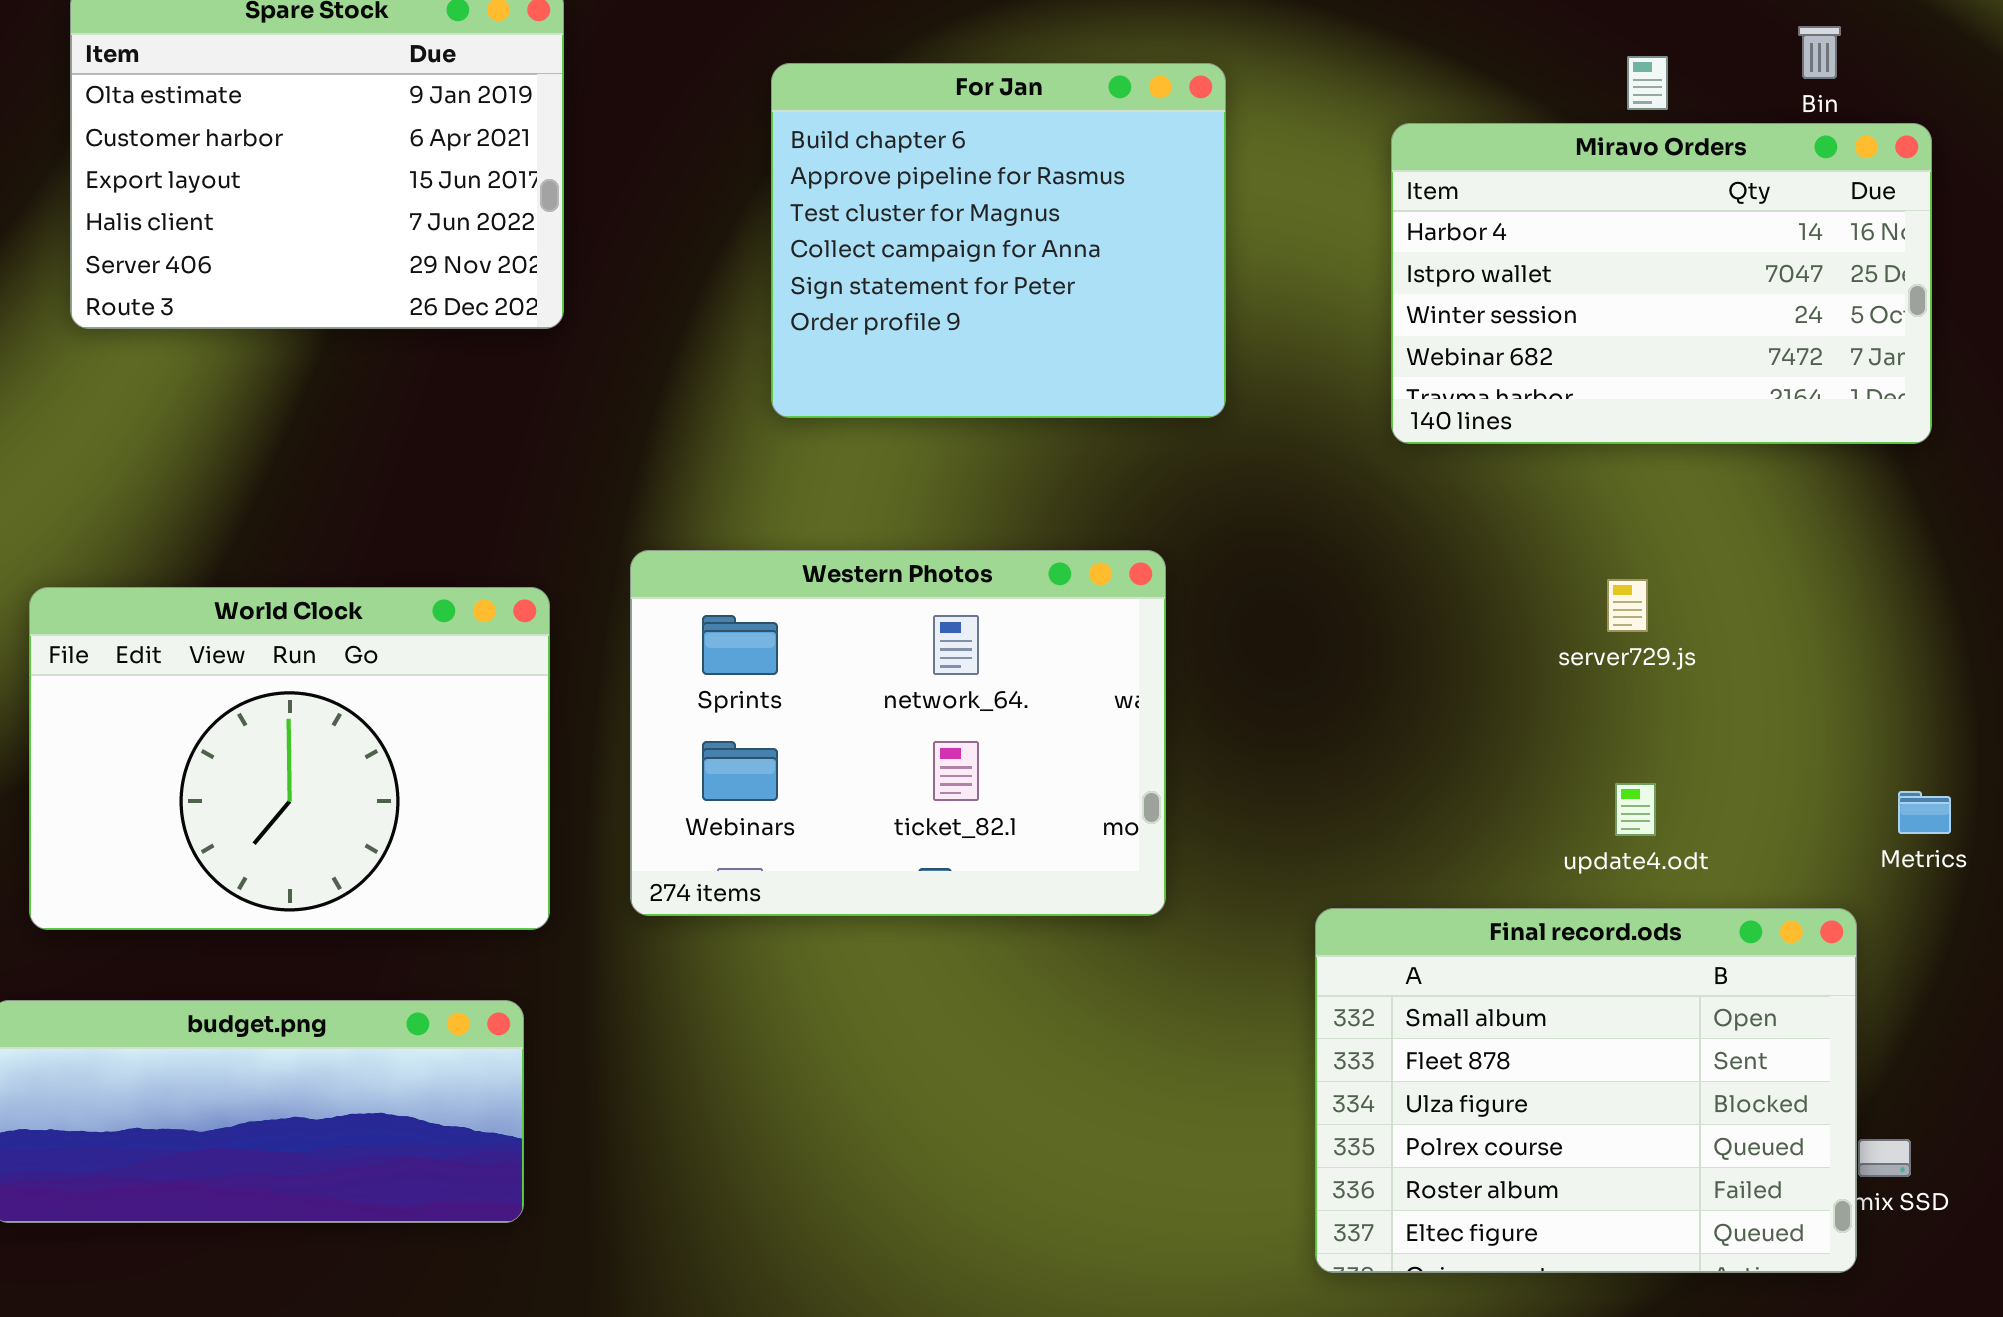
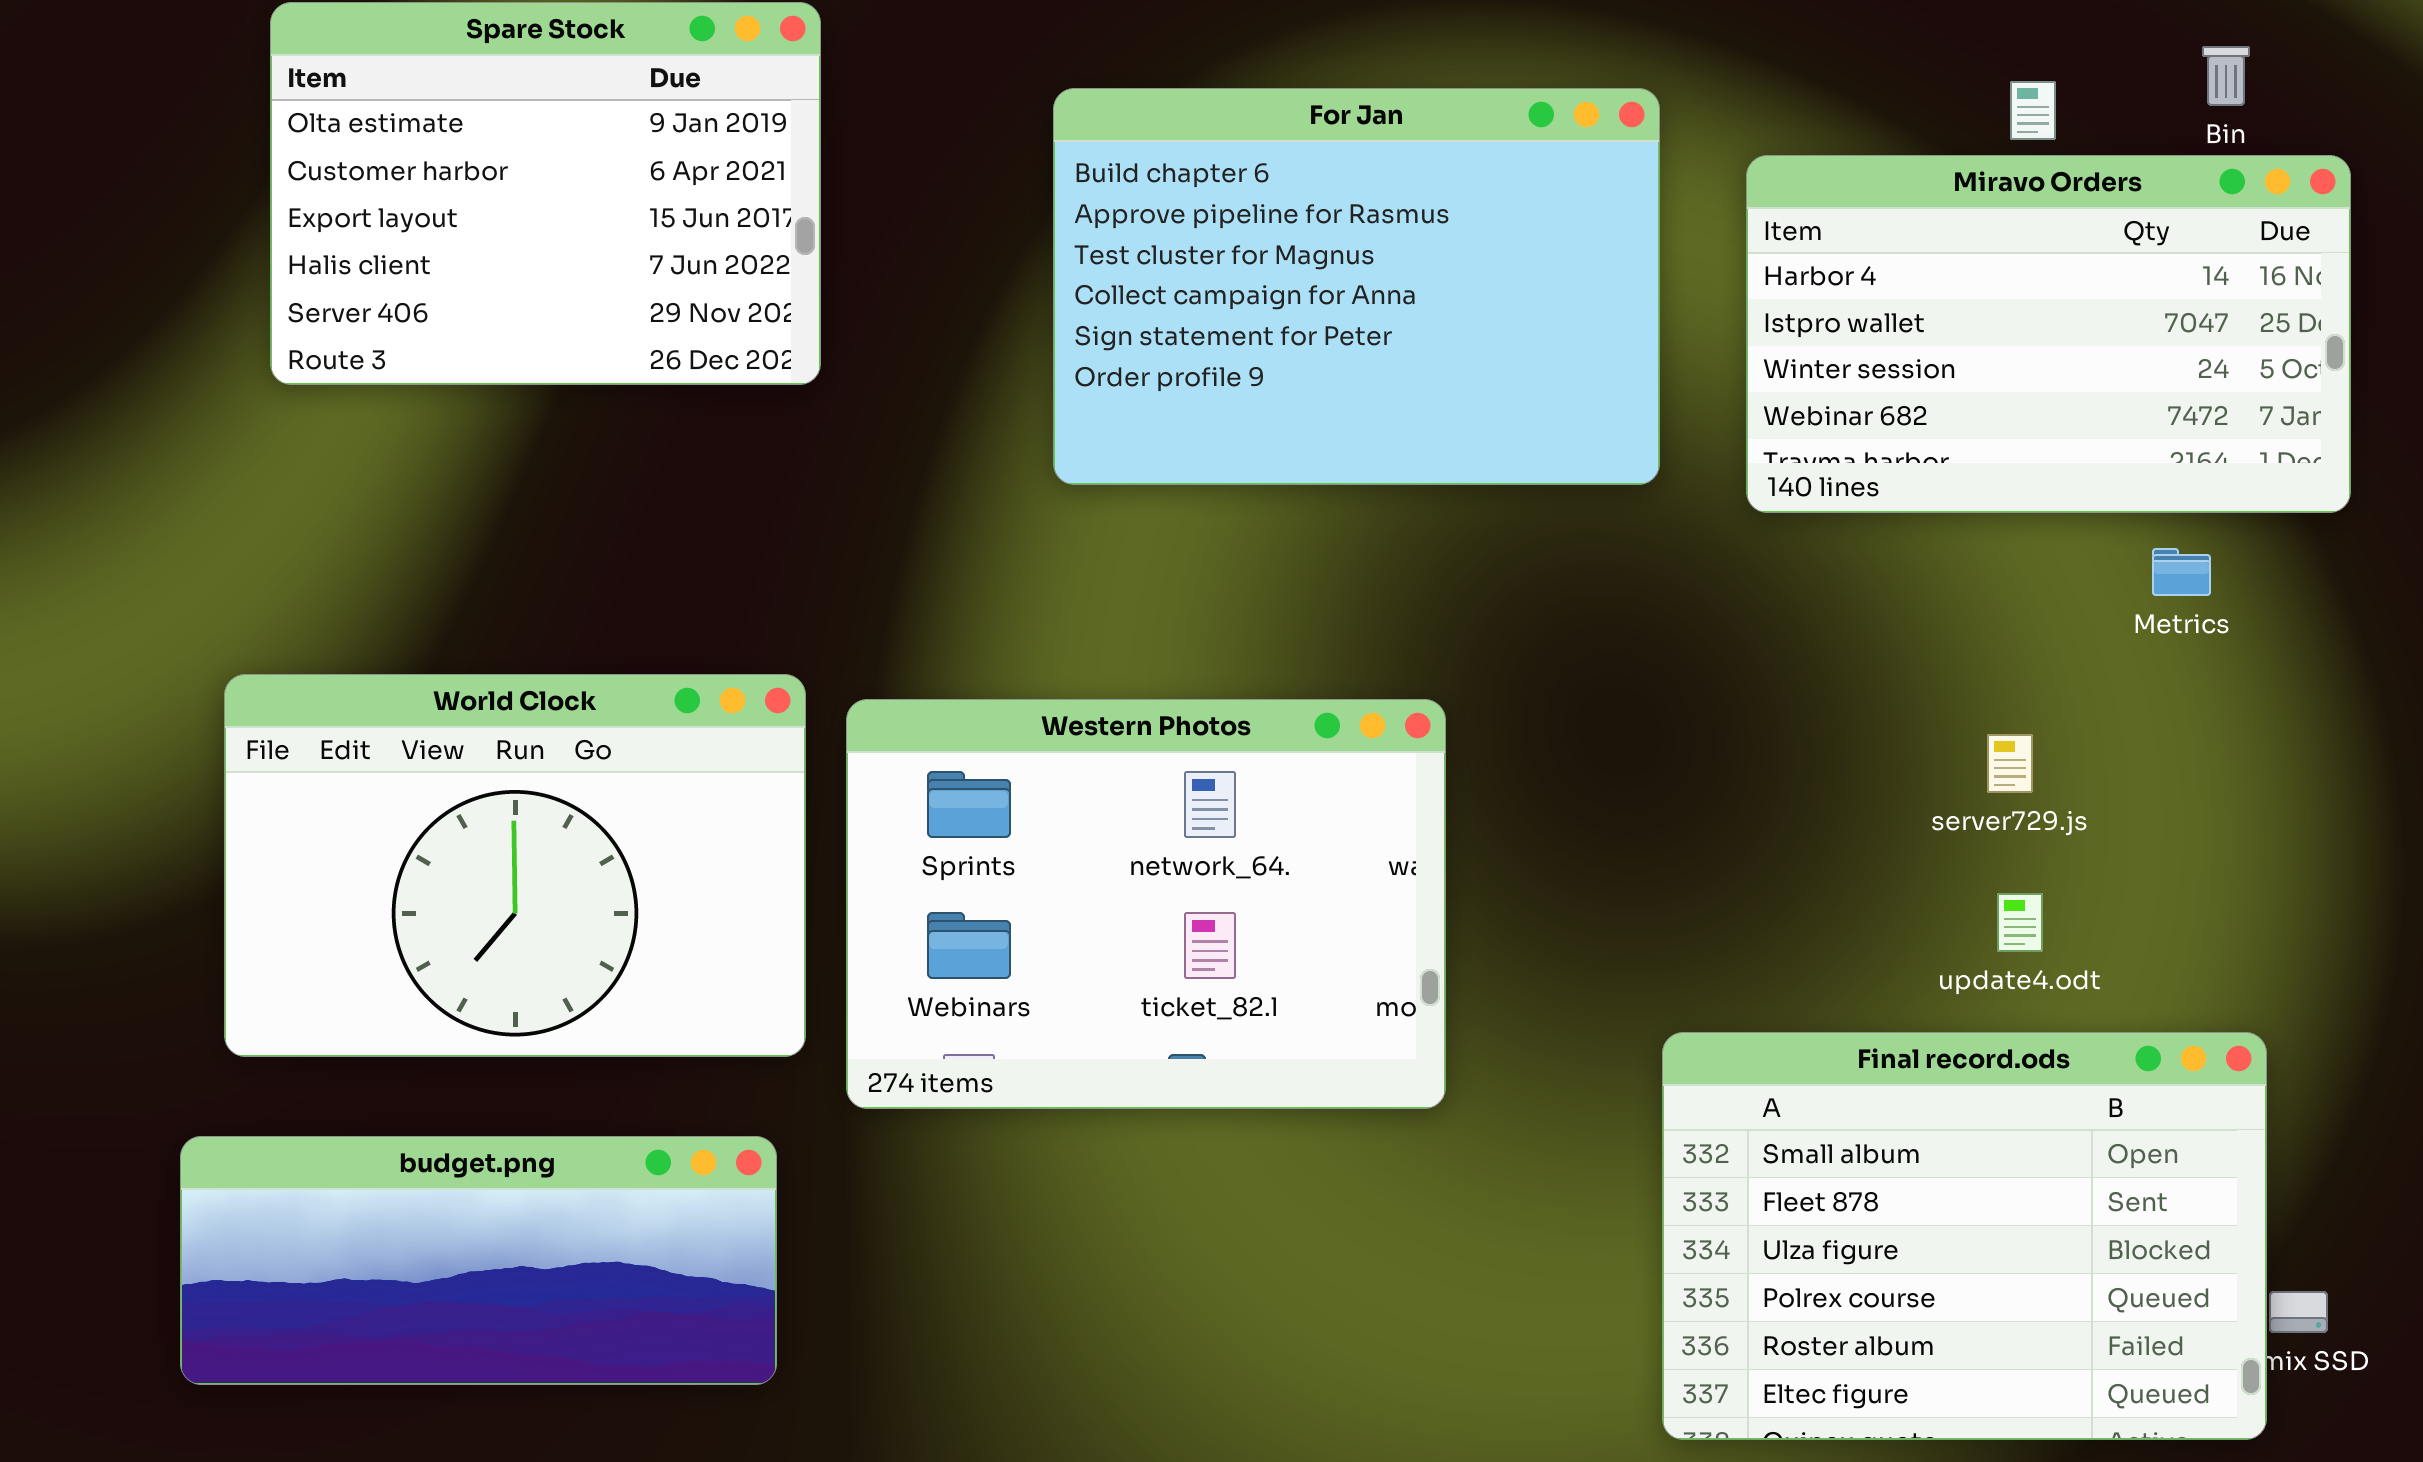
For Jan: [771,63,1226,418] -> [1053,88,1660,485], resized
Western Photos: [630,550,1166,916] -> [846,699,1446,1109], moved
server729.js: [1607,579,1648,632] -> [1987,734,2033,793], moved
Metrics: [1898,791,1951,834] -> [2152,548,2211,596], moved

